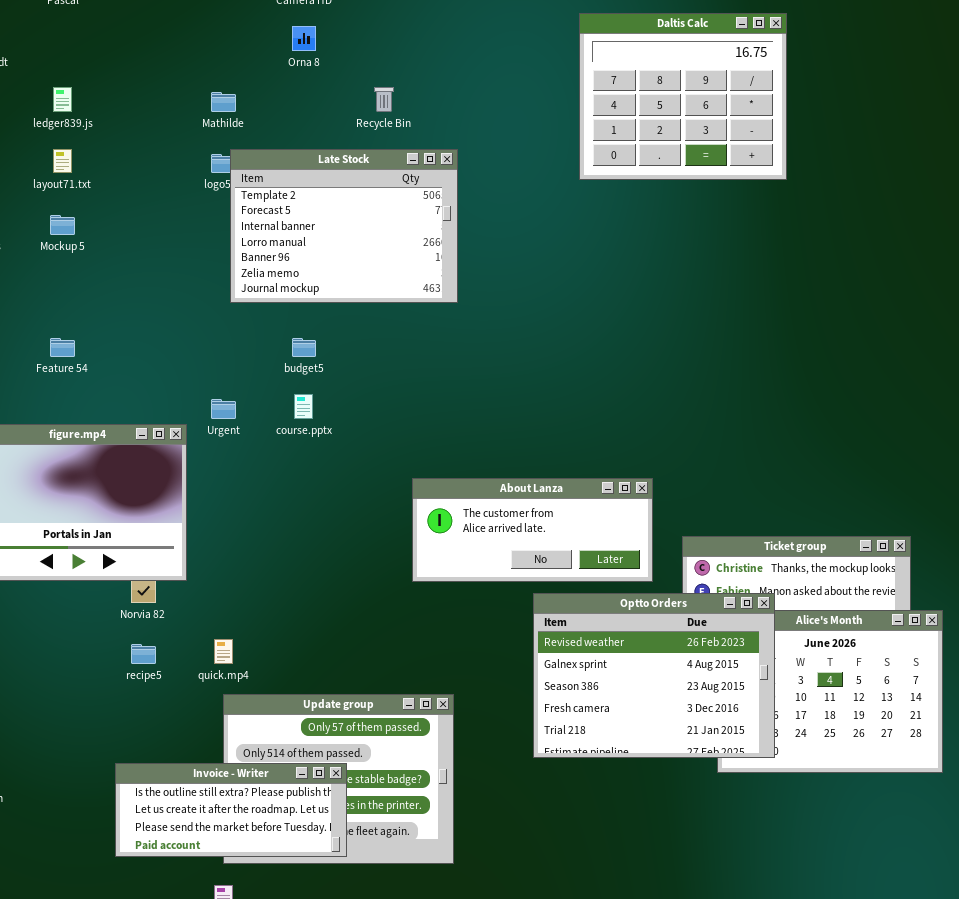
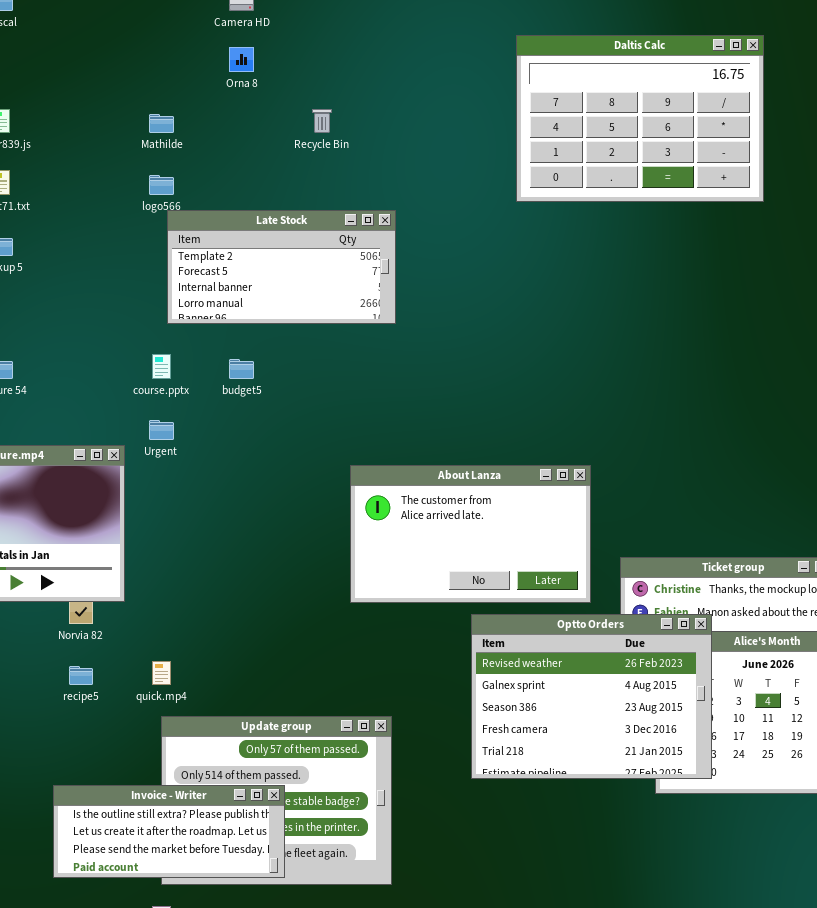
Daltis Calc: [579,13,787,180] -> [516,35,764,202], resized
Late Stock: [230,149,458,303] -> [167,210,396,324], resized
course.pptx: [294,394,313,419] -> [152,354,171,379], moved
About Lanza: [412,478,653,582] -> [350,465,591,603], resized

